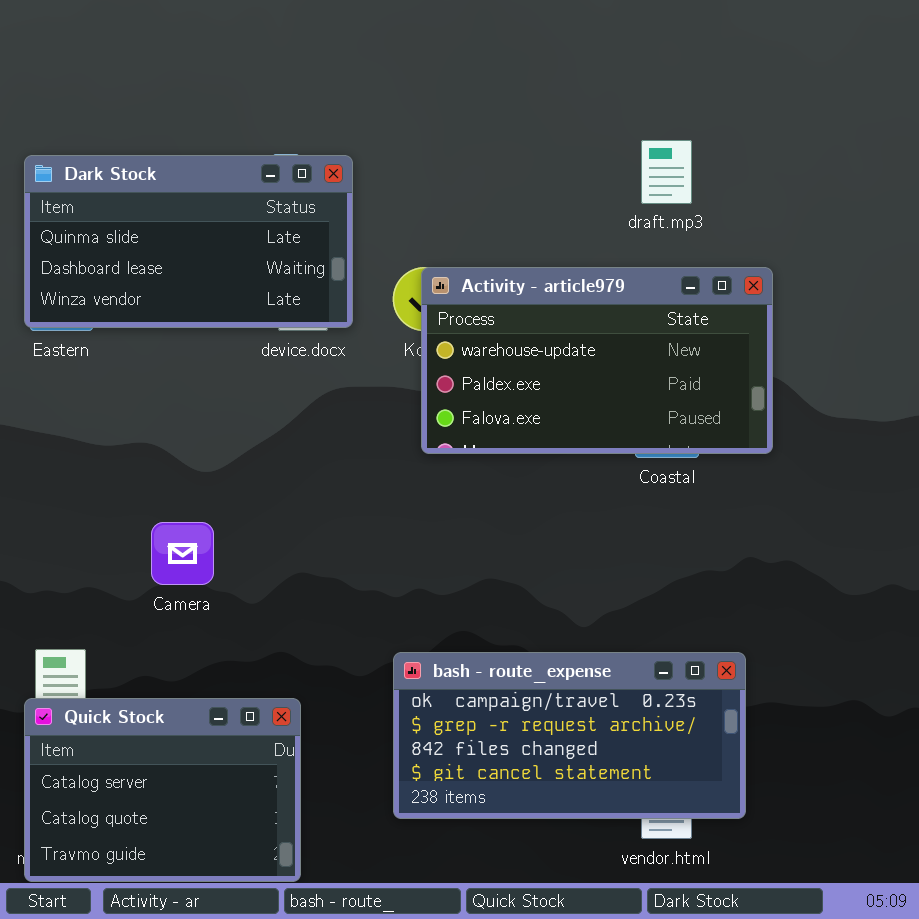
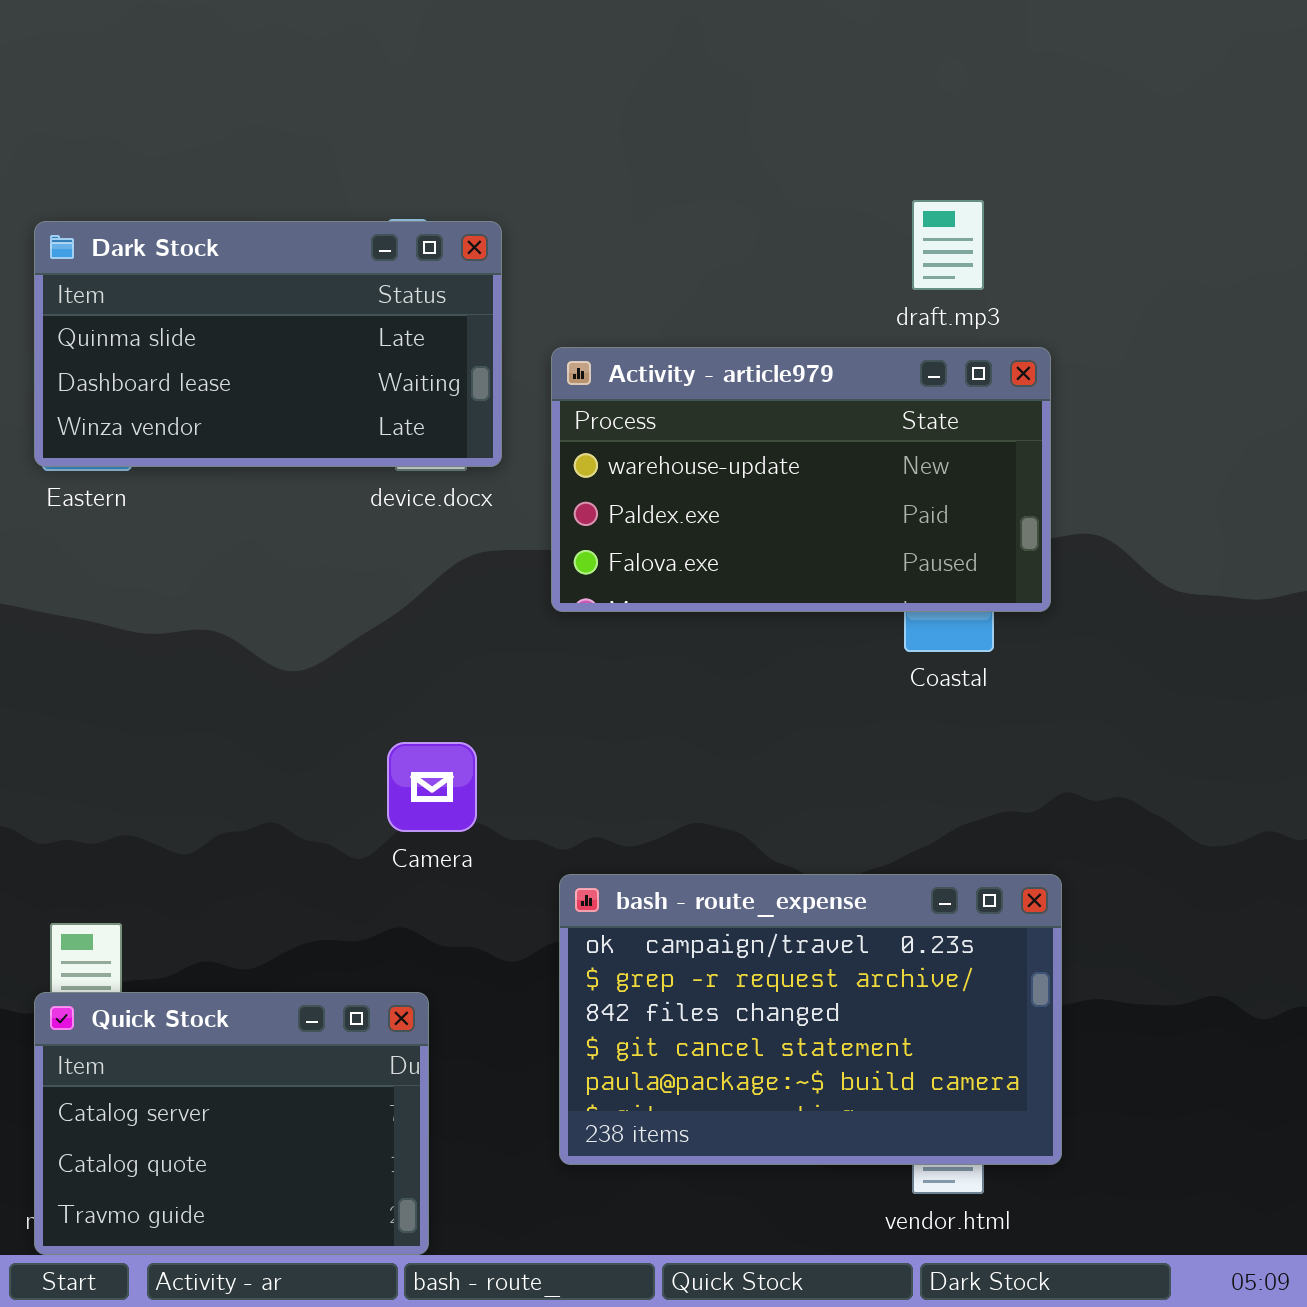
Activity - article979: [421,267,773,454] -> [551,347,1051,612], moved
Camera: [151,522,214,585] -> [387,742,477,832], moved
bash - route_expense: [393,652,746,819] -> [559,874,1062,1165], resized

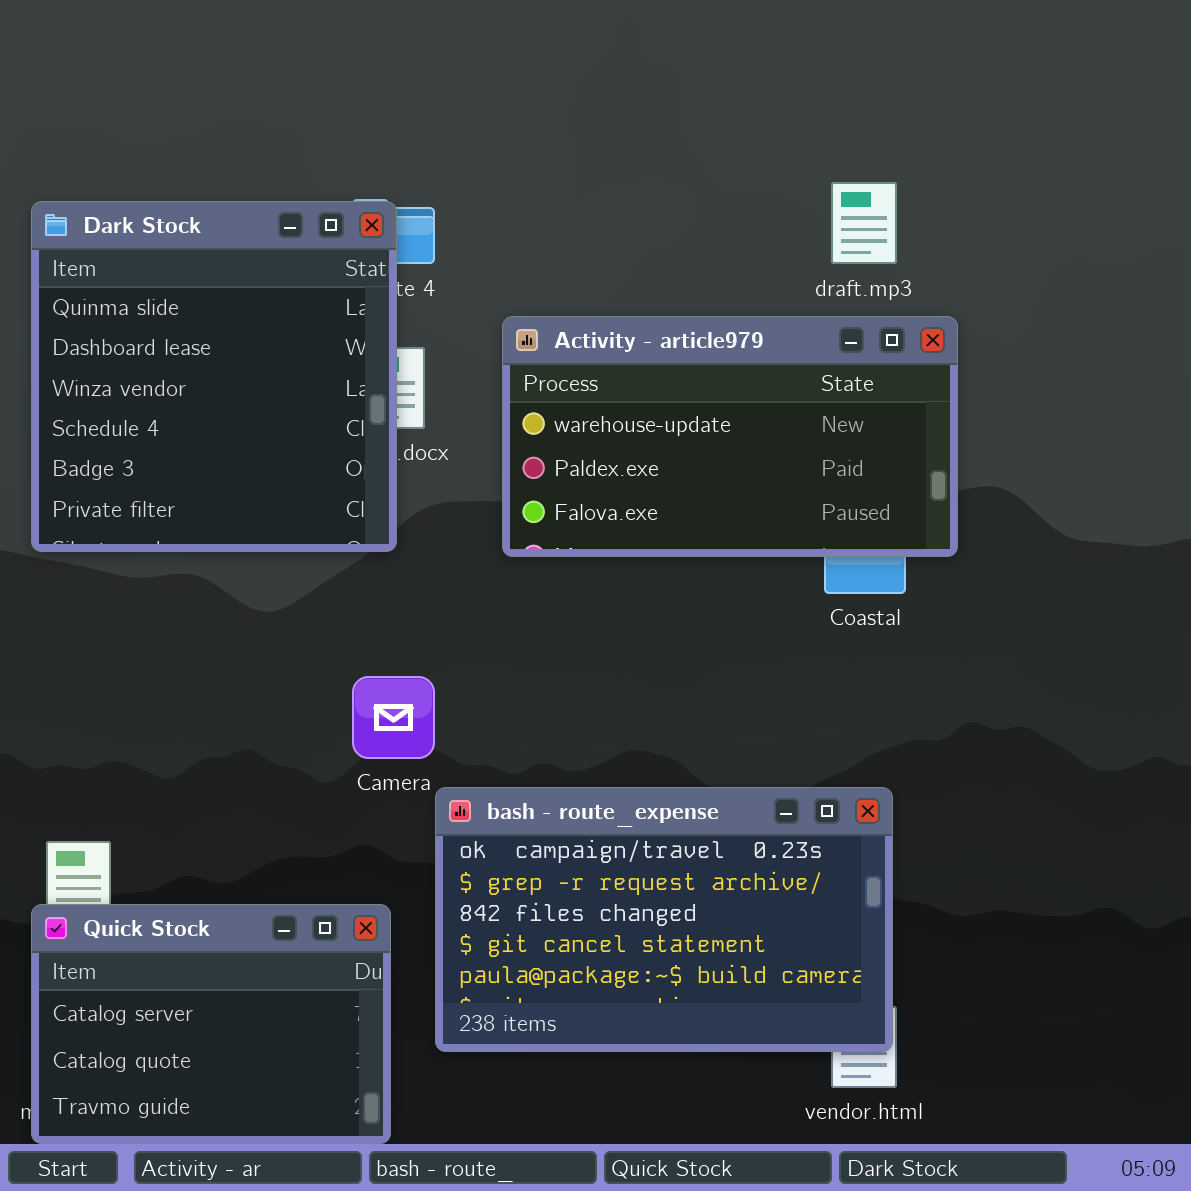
Dark Stock: [34,221,502,467] -> [31,201,397,552], resized
bash - route_expense: [559,874,1062,1165] -> [435,787,893,1052], moved

